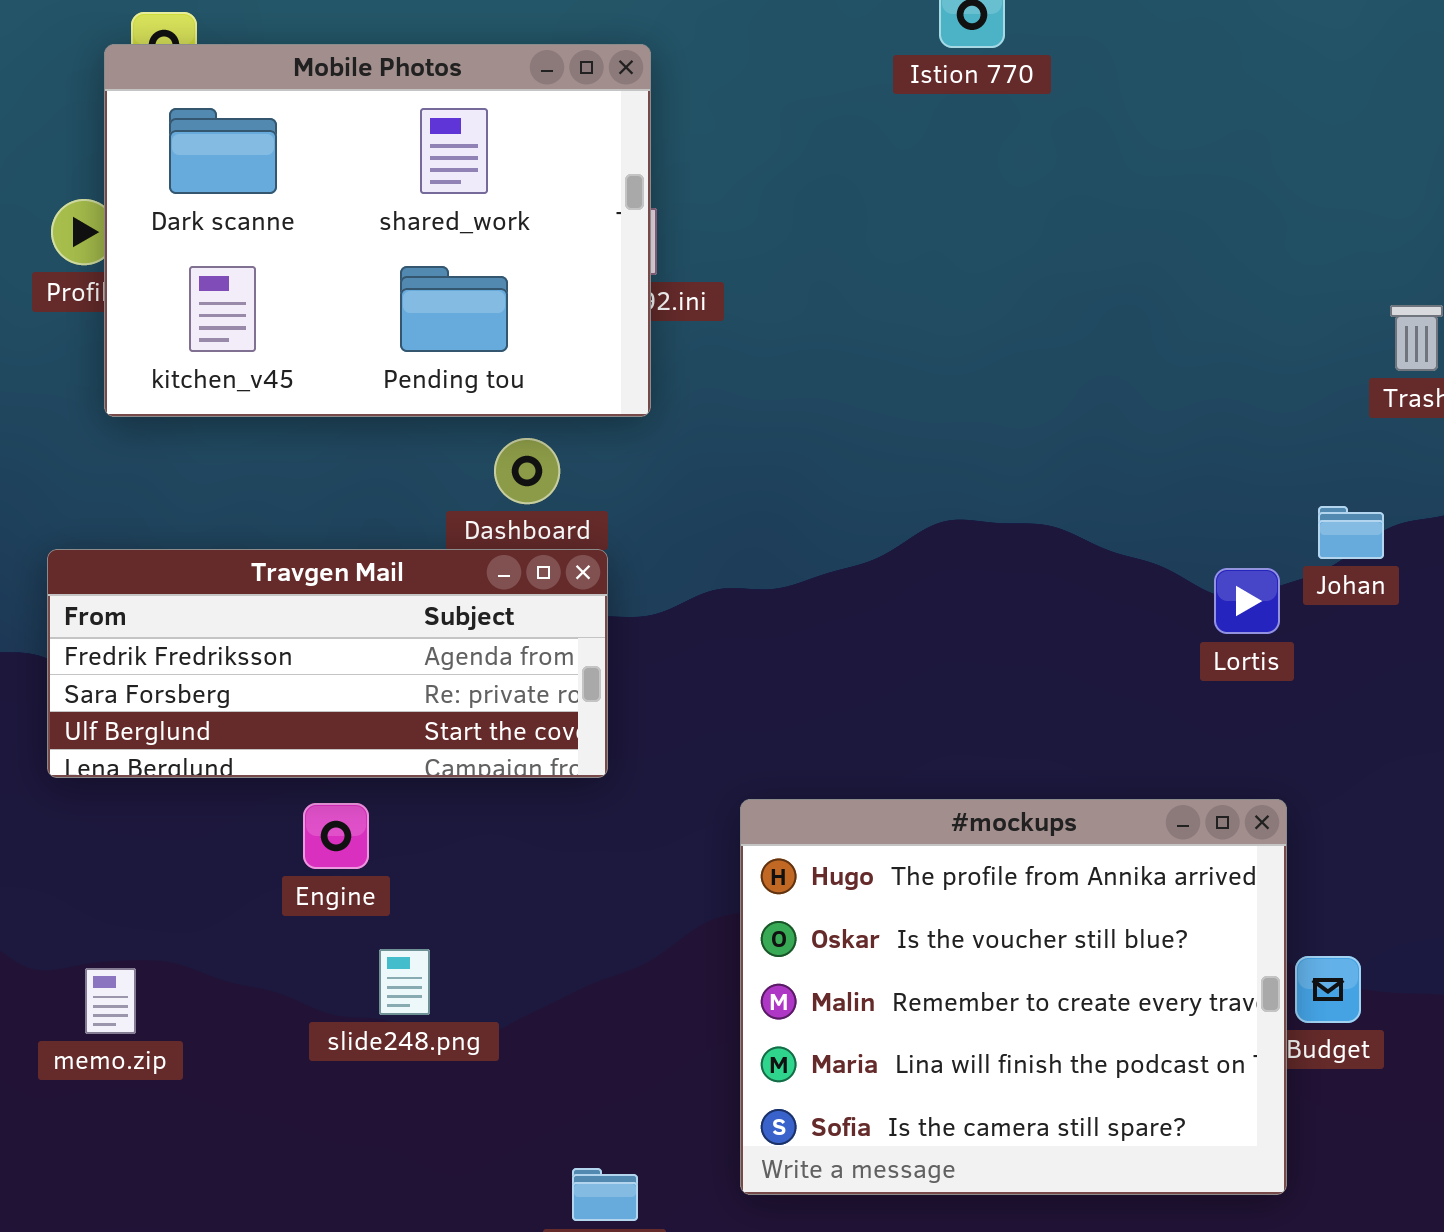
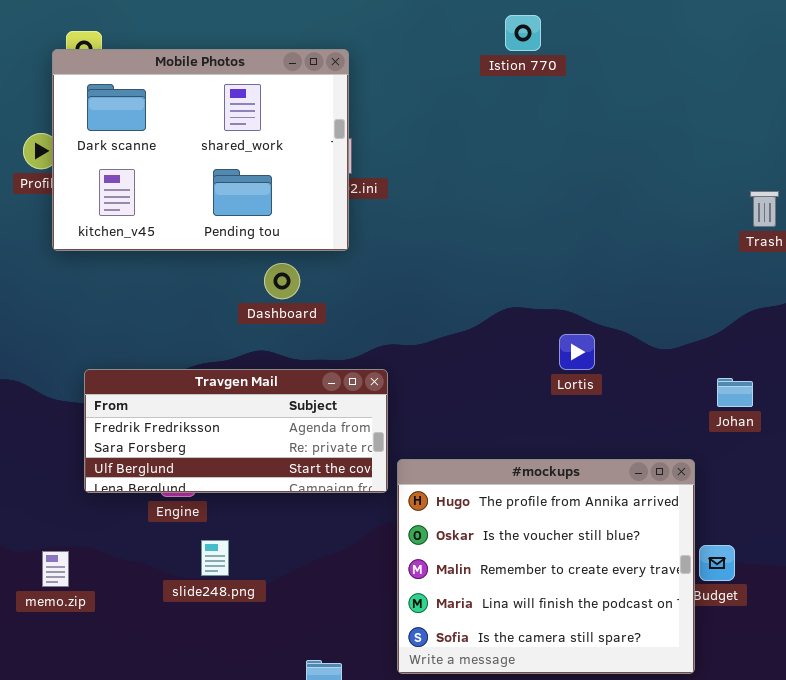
Johan: [1318,506,1384,559] -> [717,378,753,407], moved
Travgen Mail: [47,549,608,778] -> [84,369,388,493], moved
Lortis: [1214,568,1280,634] -> [559,334,595,370], moved

